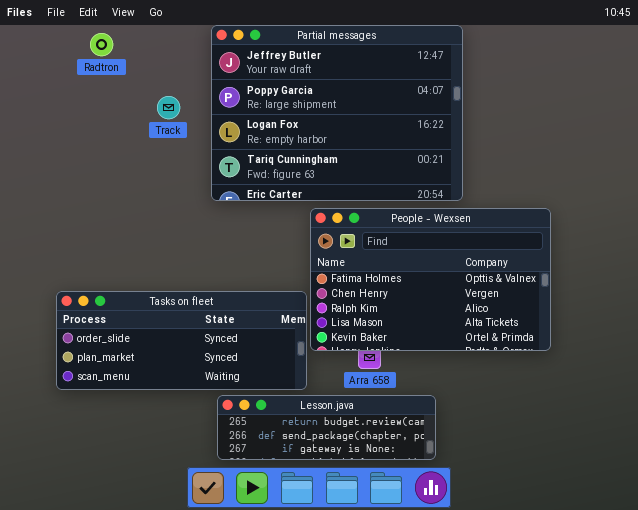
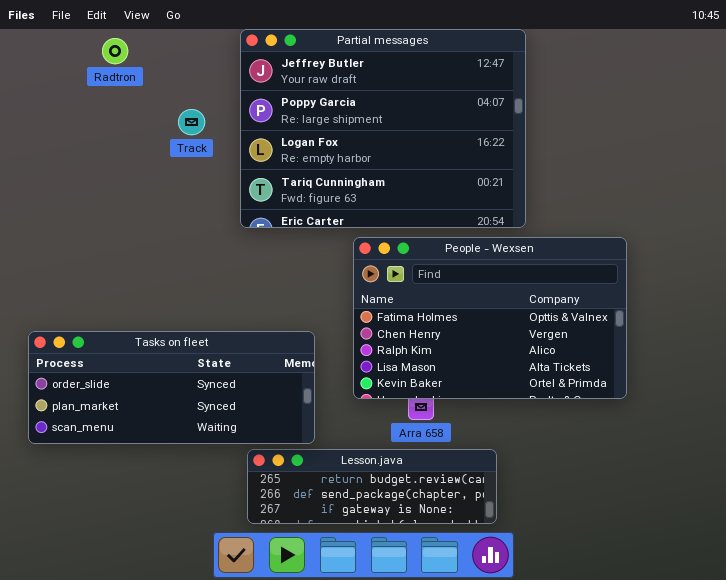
Tasks on fleet: [56,291,307,390] -> [28,331,315,444], moved

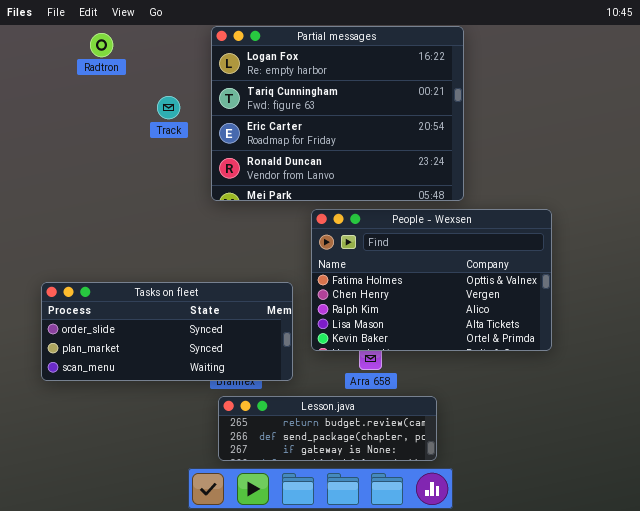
Partial messages: [240,29,526,228] -> [211,26,464,201], scrolled down 2 rows
Tasks on fleet: [28,331,315,444] -> [41,282,293,381], moved

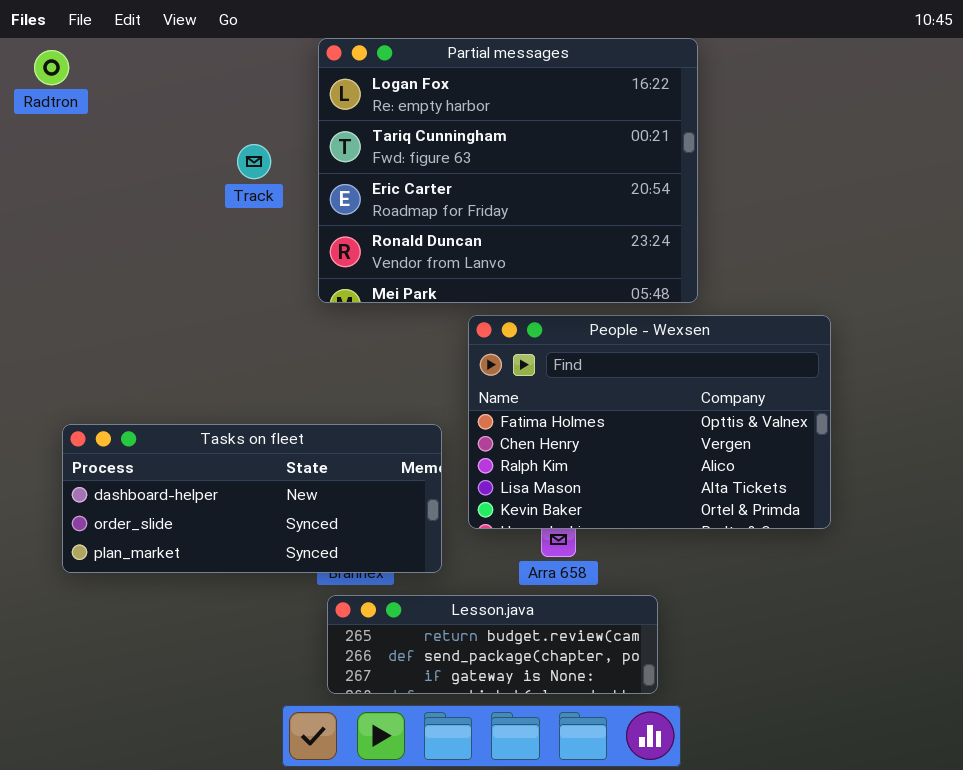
Radtron: [90,33,113,57] -> [34,50,69,85], moved
Tasks on fleet: [41,282,293,381] -> [62,424,442,573], scrolled up 1 row

